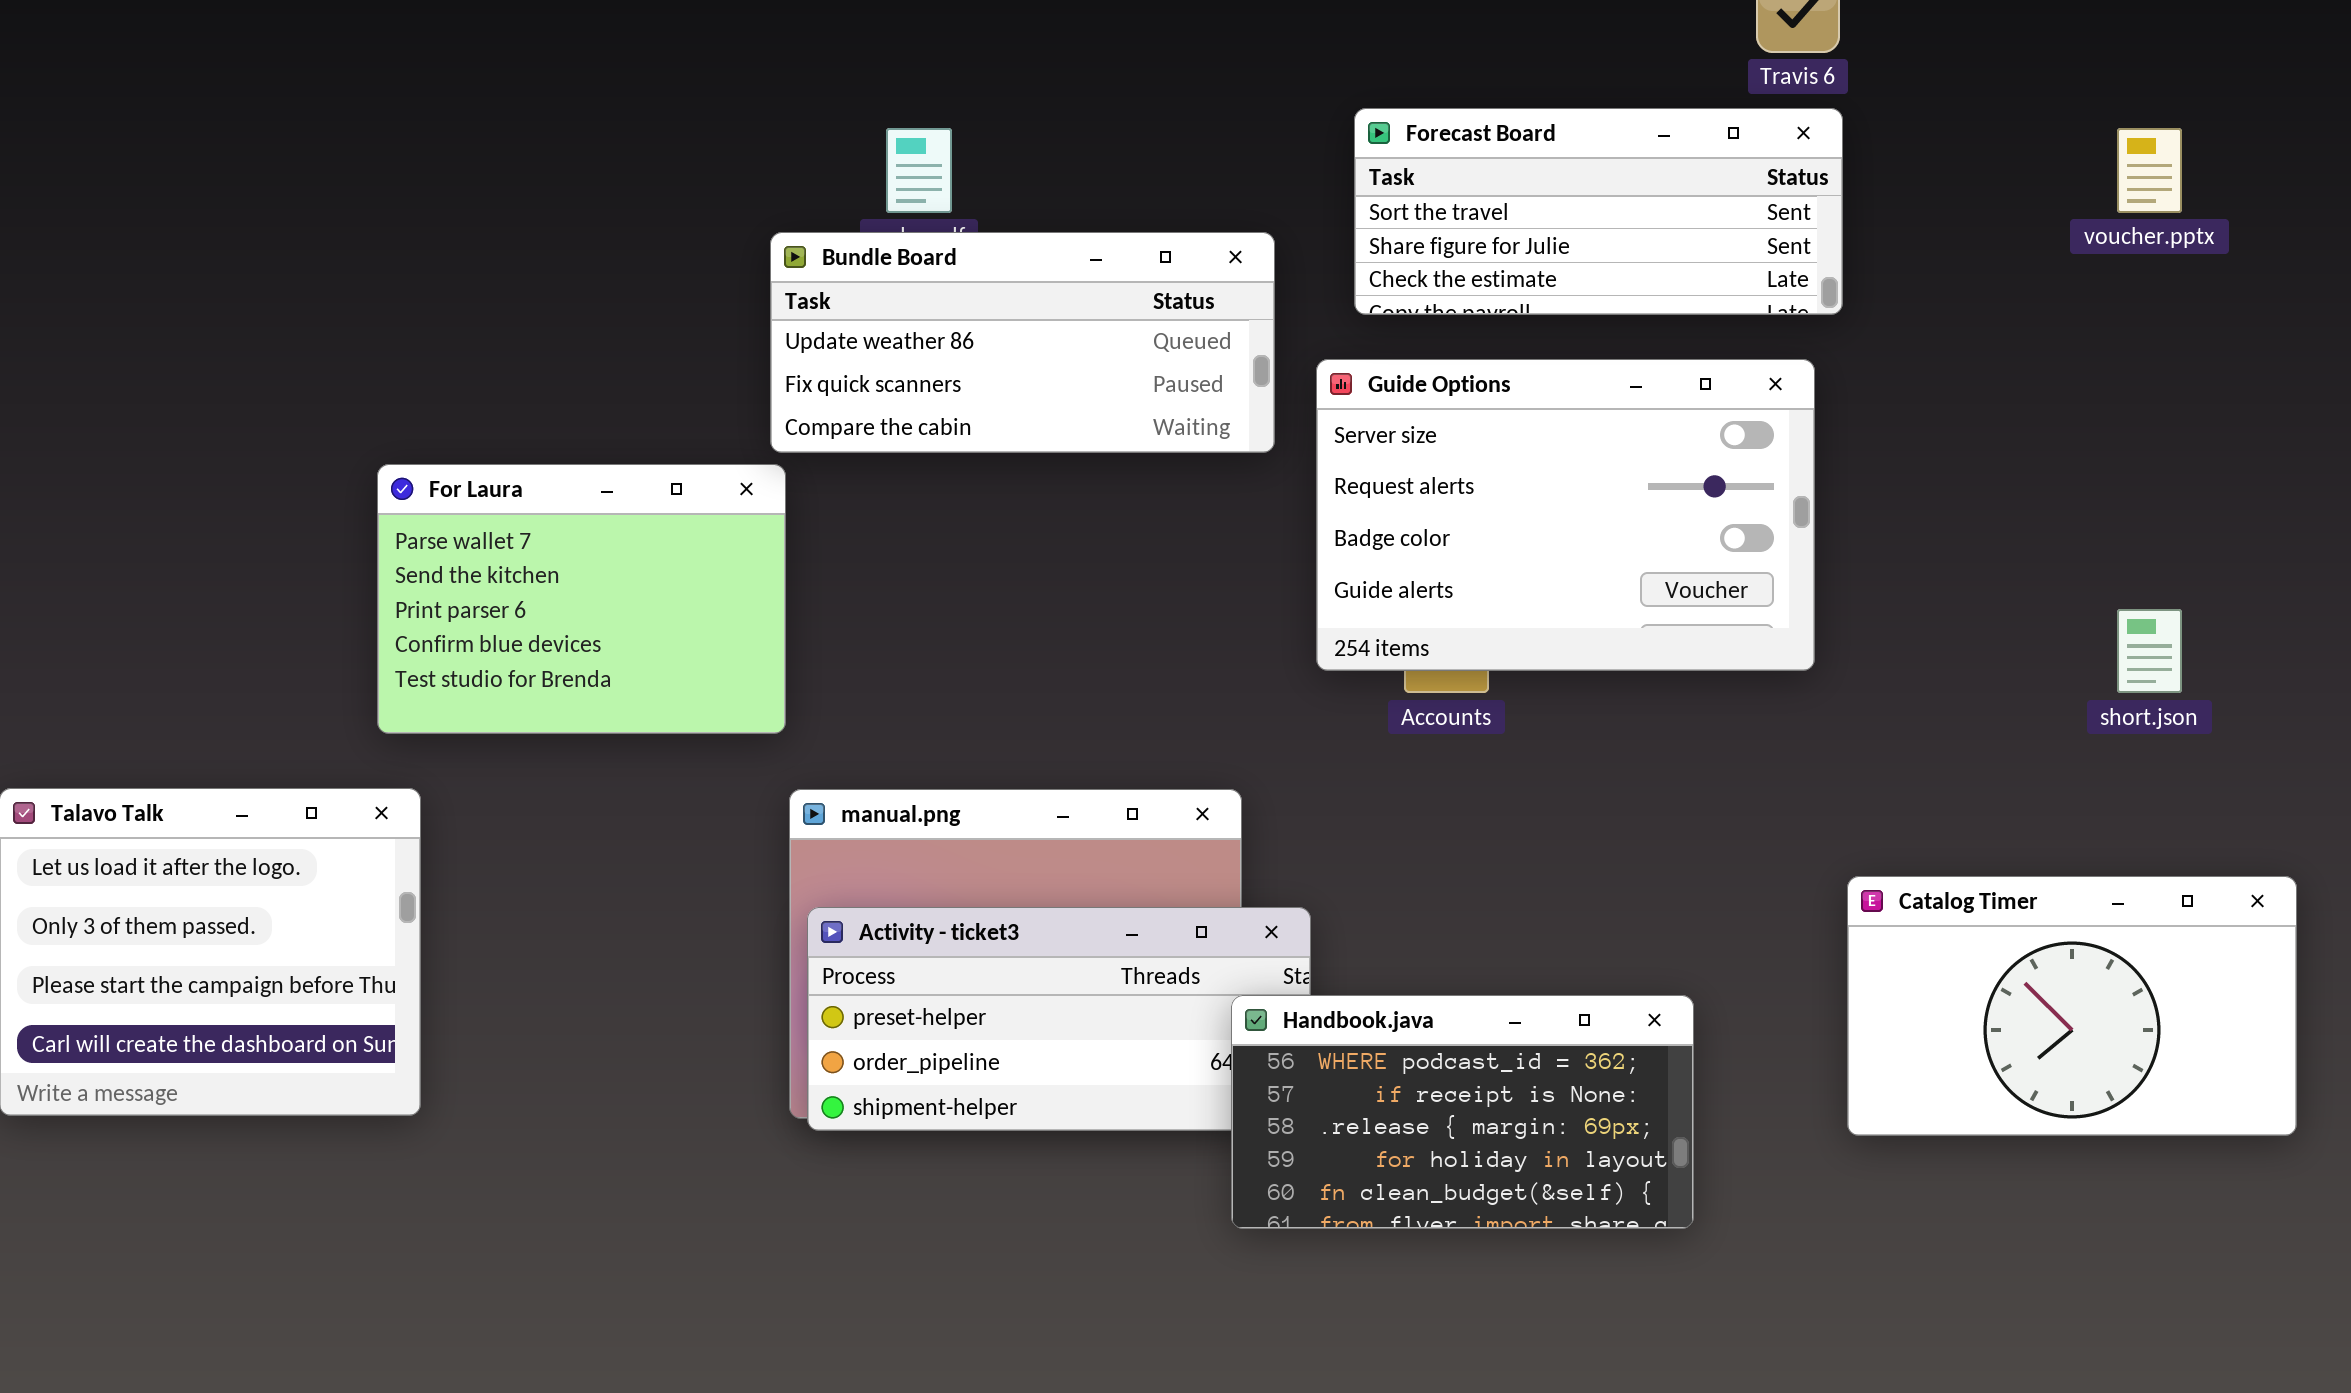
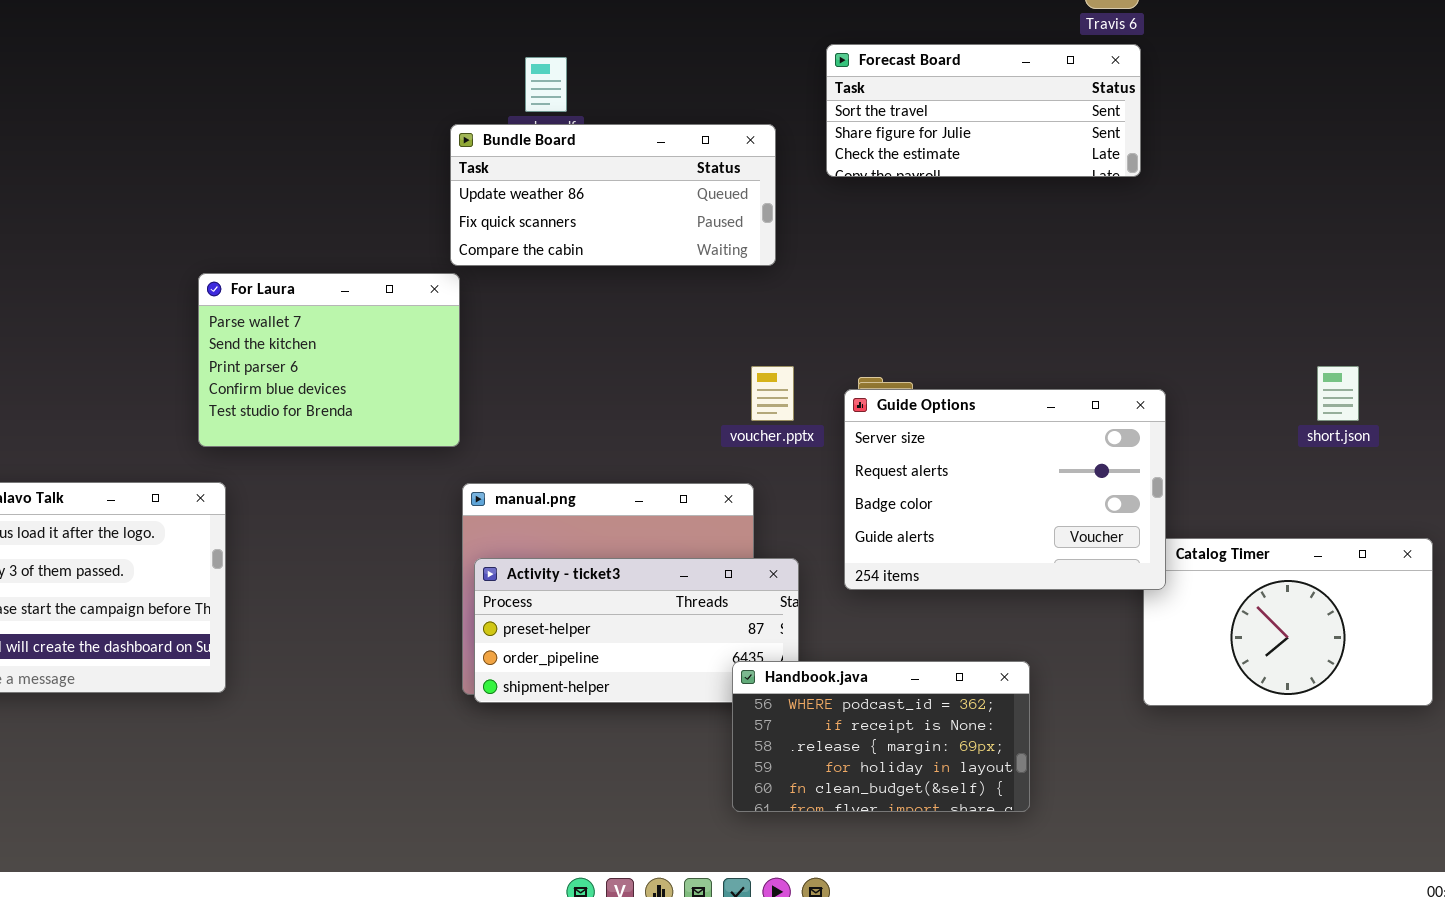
voucher.pptx: [2117,128,2182,213] -> [751,366,794,421], moved
Guide Options: [1316,359,1815,671] -> [844,389,1166,590], moved
Handbook.java: [1231,995,1694,1229] -> [732,661,1030,812], moved

